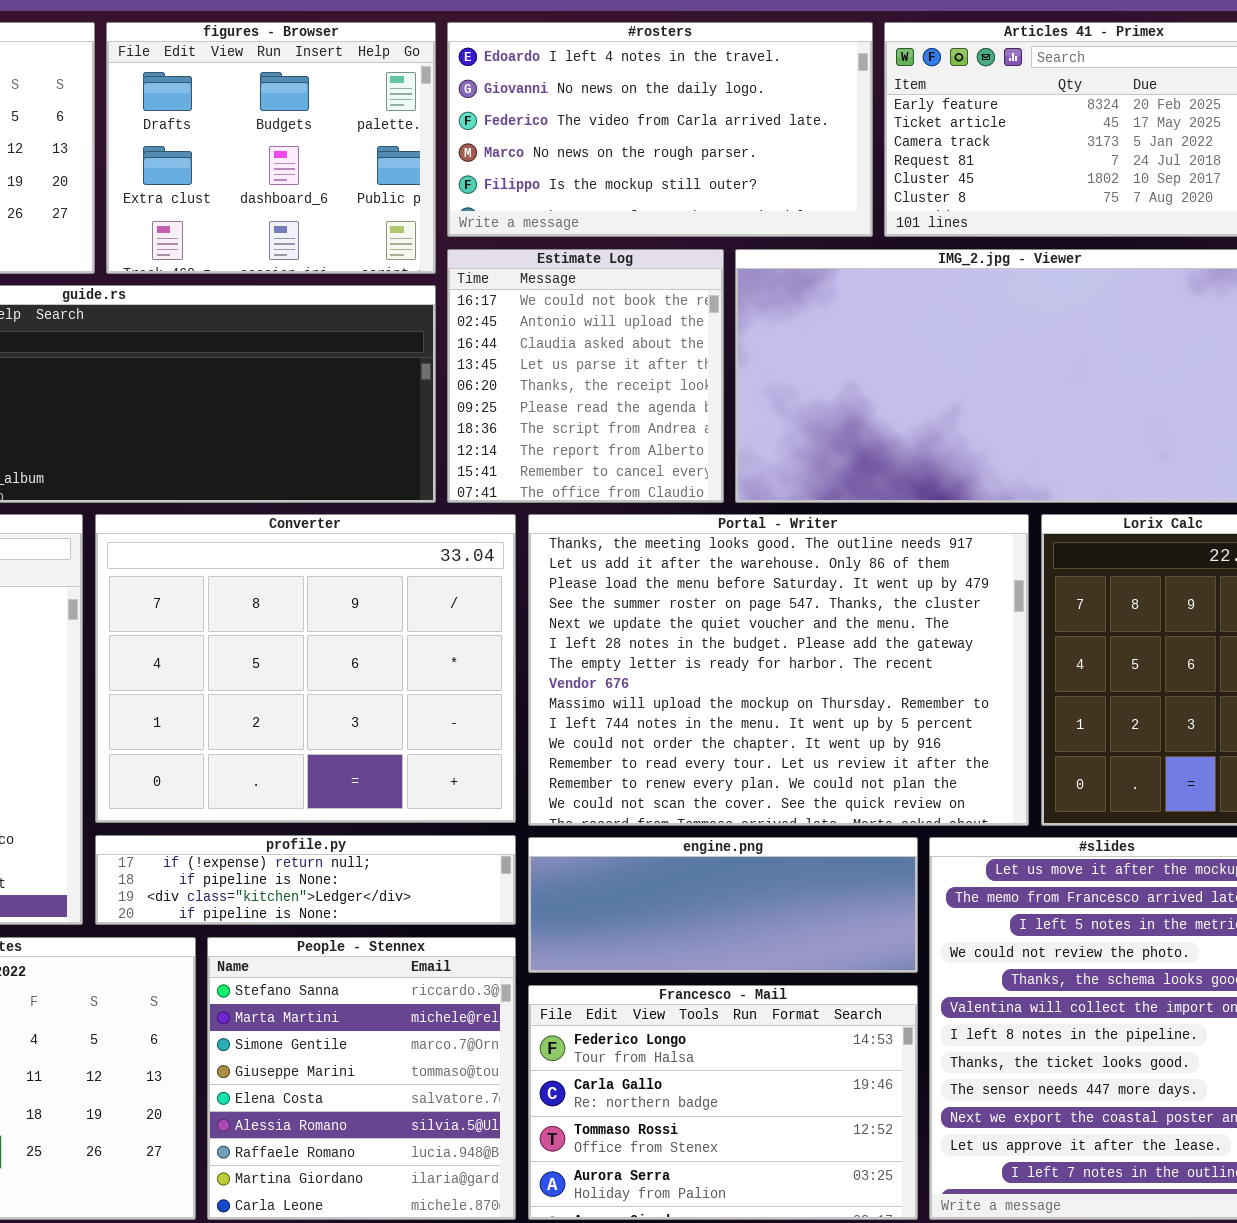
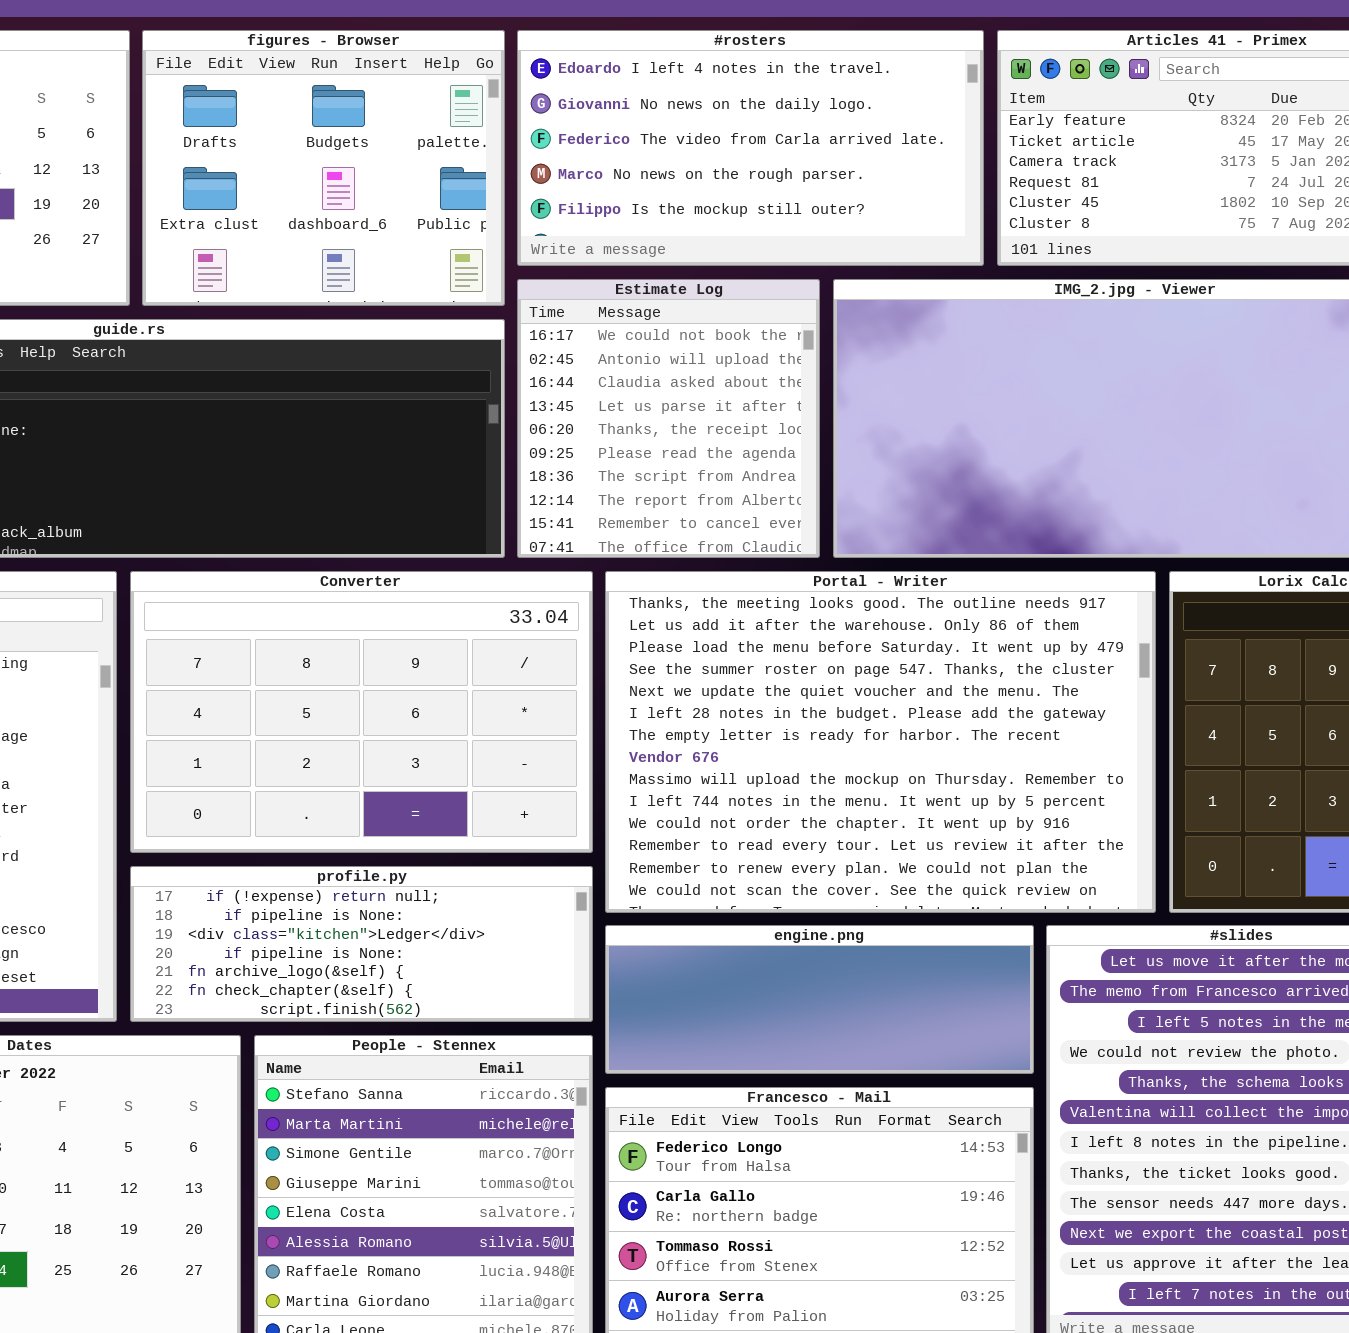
Converter: [95,514,516,823] -> [130,571,593,853], resized
profile.py: [95,835,516,925] -> [130,866,593,1022], resized

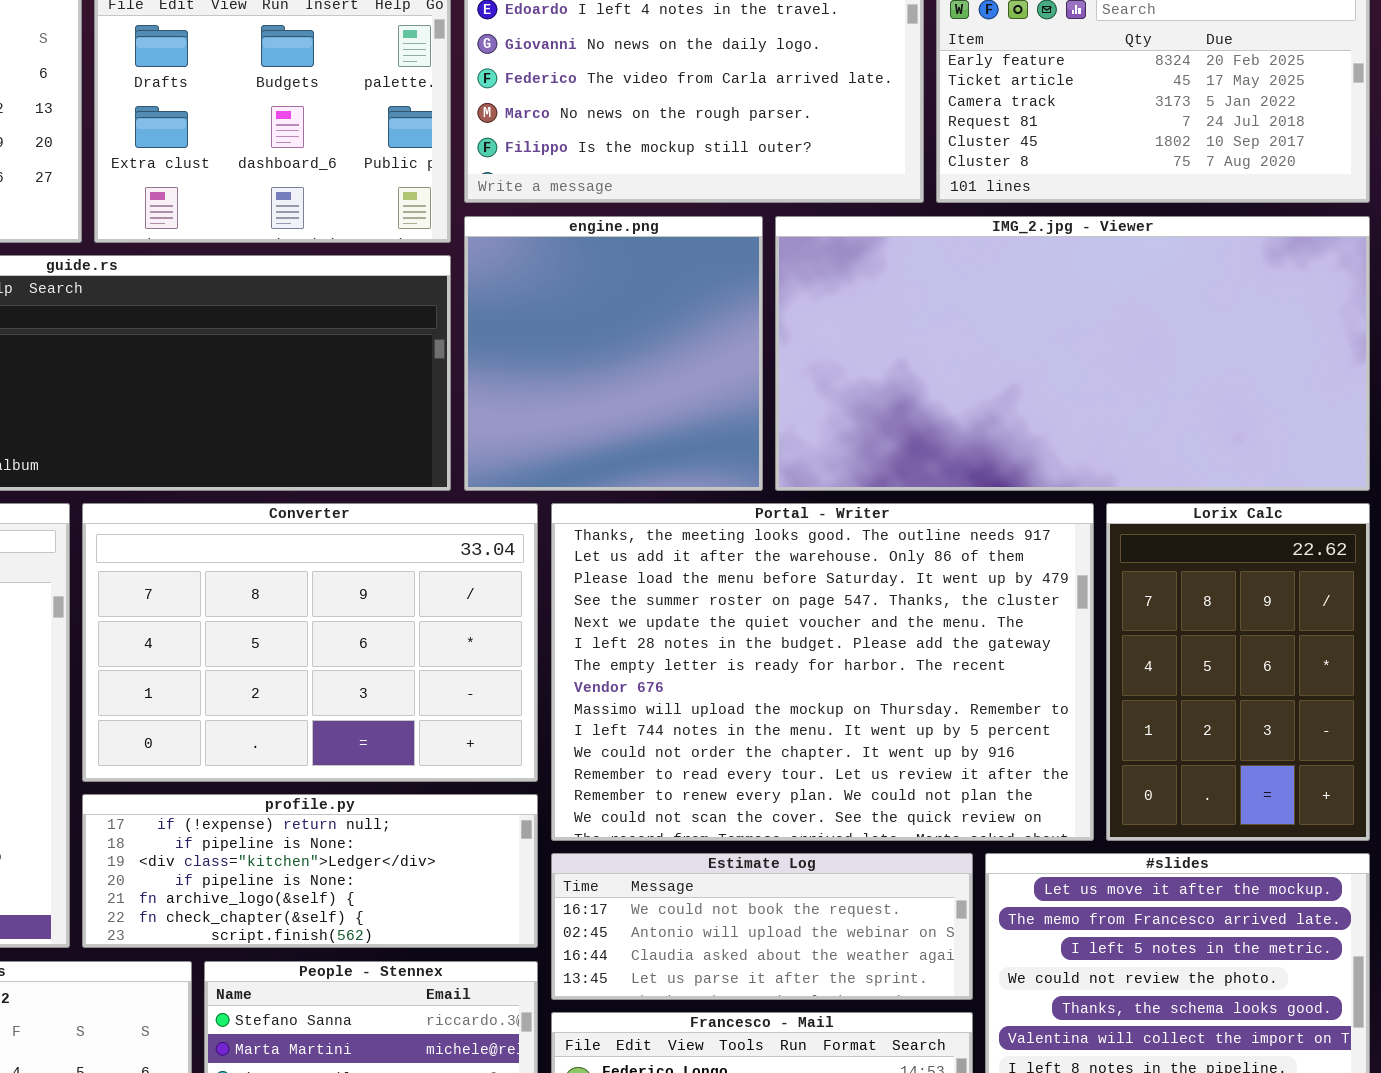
Estimate Log: [517,279,820,558] -> [551,853,973,1000], moved, resized
engine.png: [605,925,1034,1074] -> [464,216,763,491], moved, resized

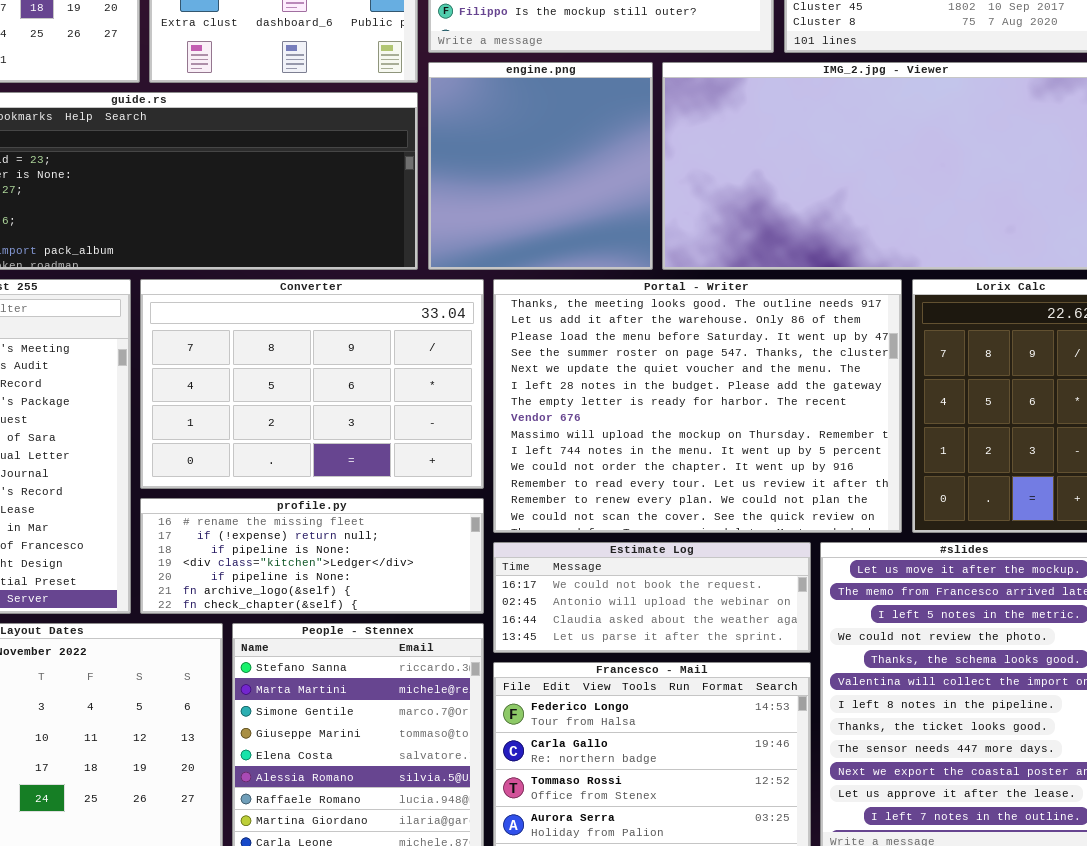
profile.py: [82,794,538,948] -> [140,498,484,614], scrolled up 1 row

